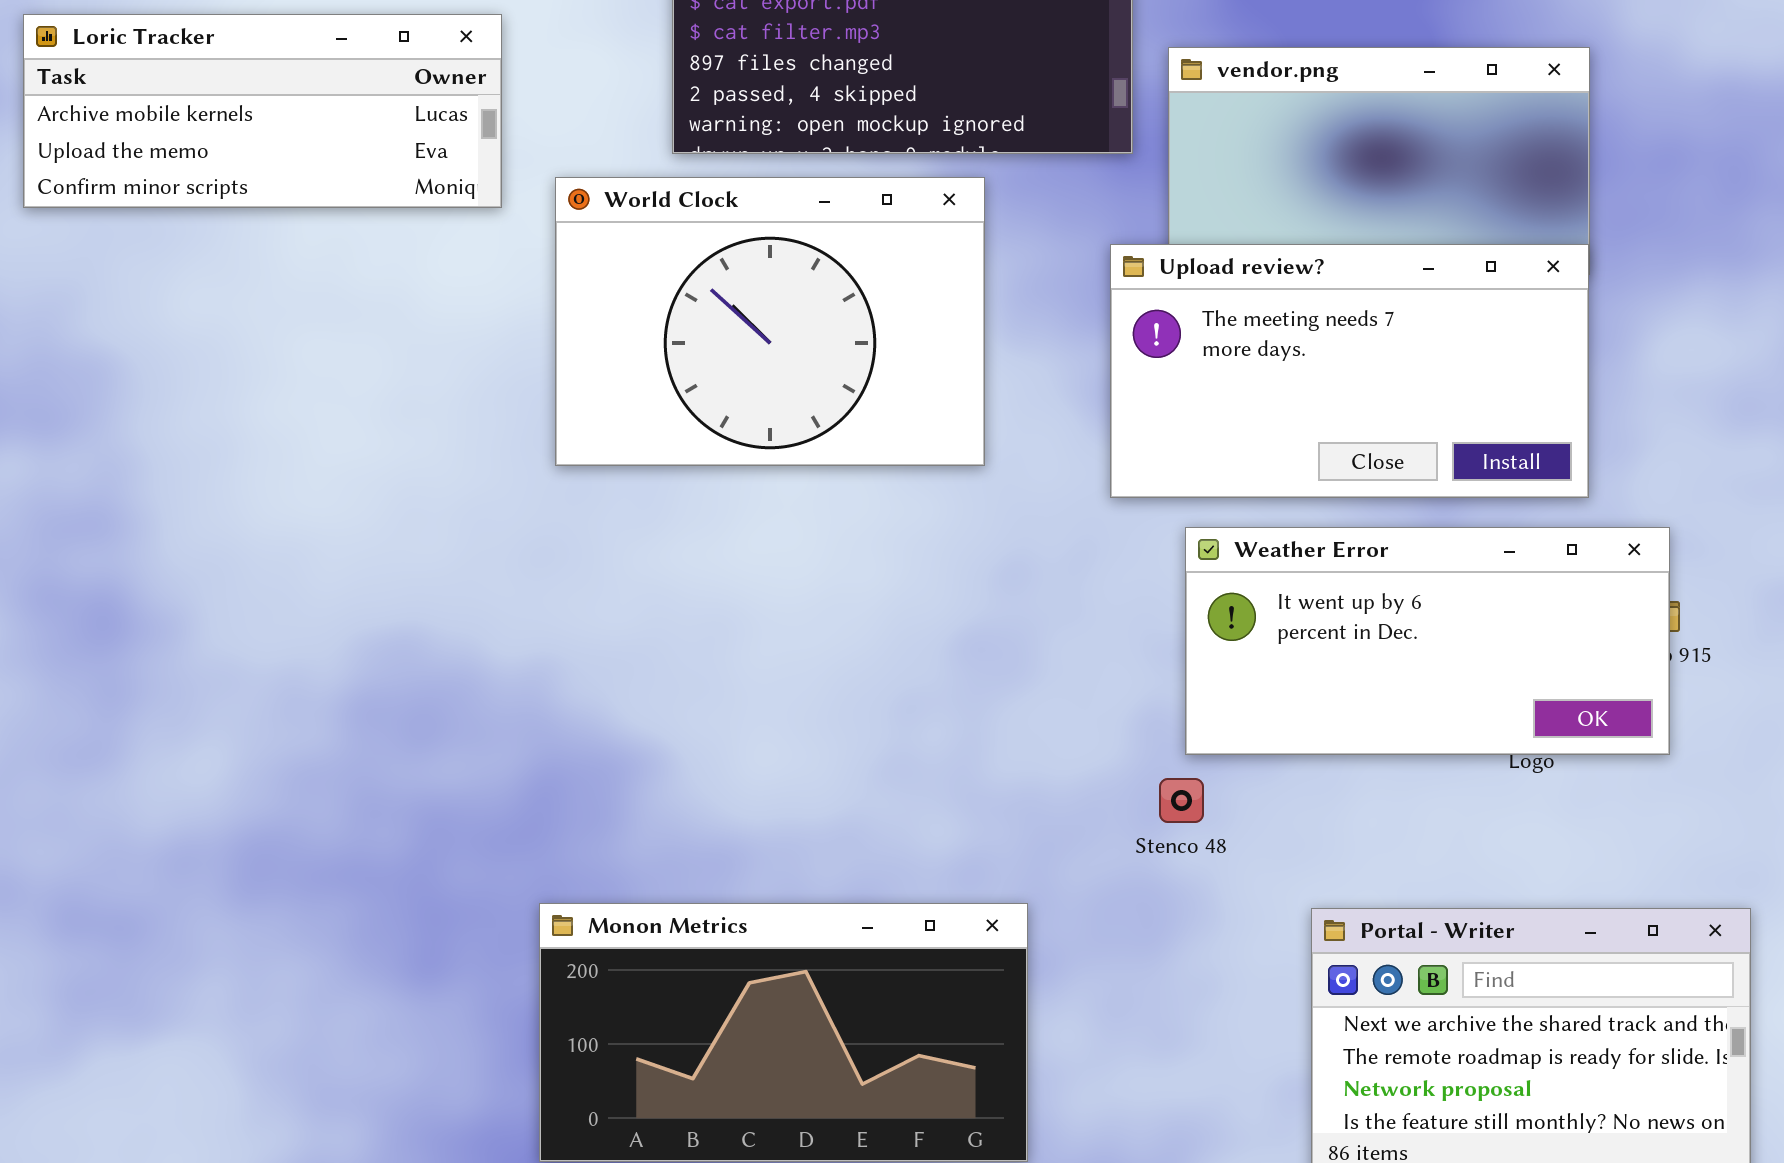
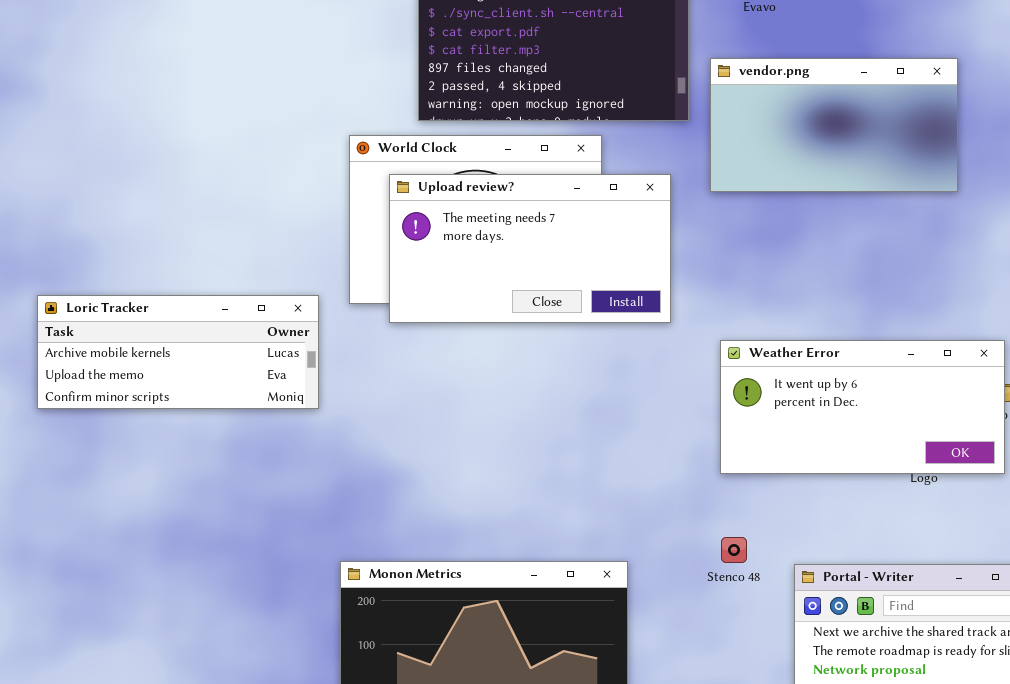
Loric Tracker: [23,14,502,208] -> [37,295,319,409], moved
Upload review?: [1110,244,1589,498] -> [389,174,671,323], moved
Stenco 48: [1159,778,1204,823] -> [721,537,747,563], moved

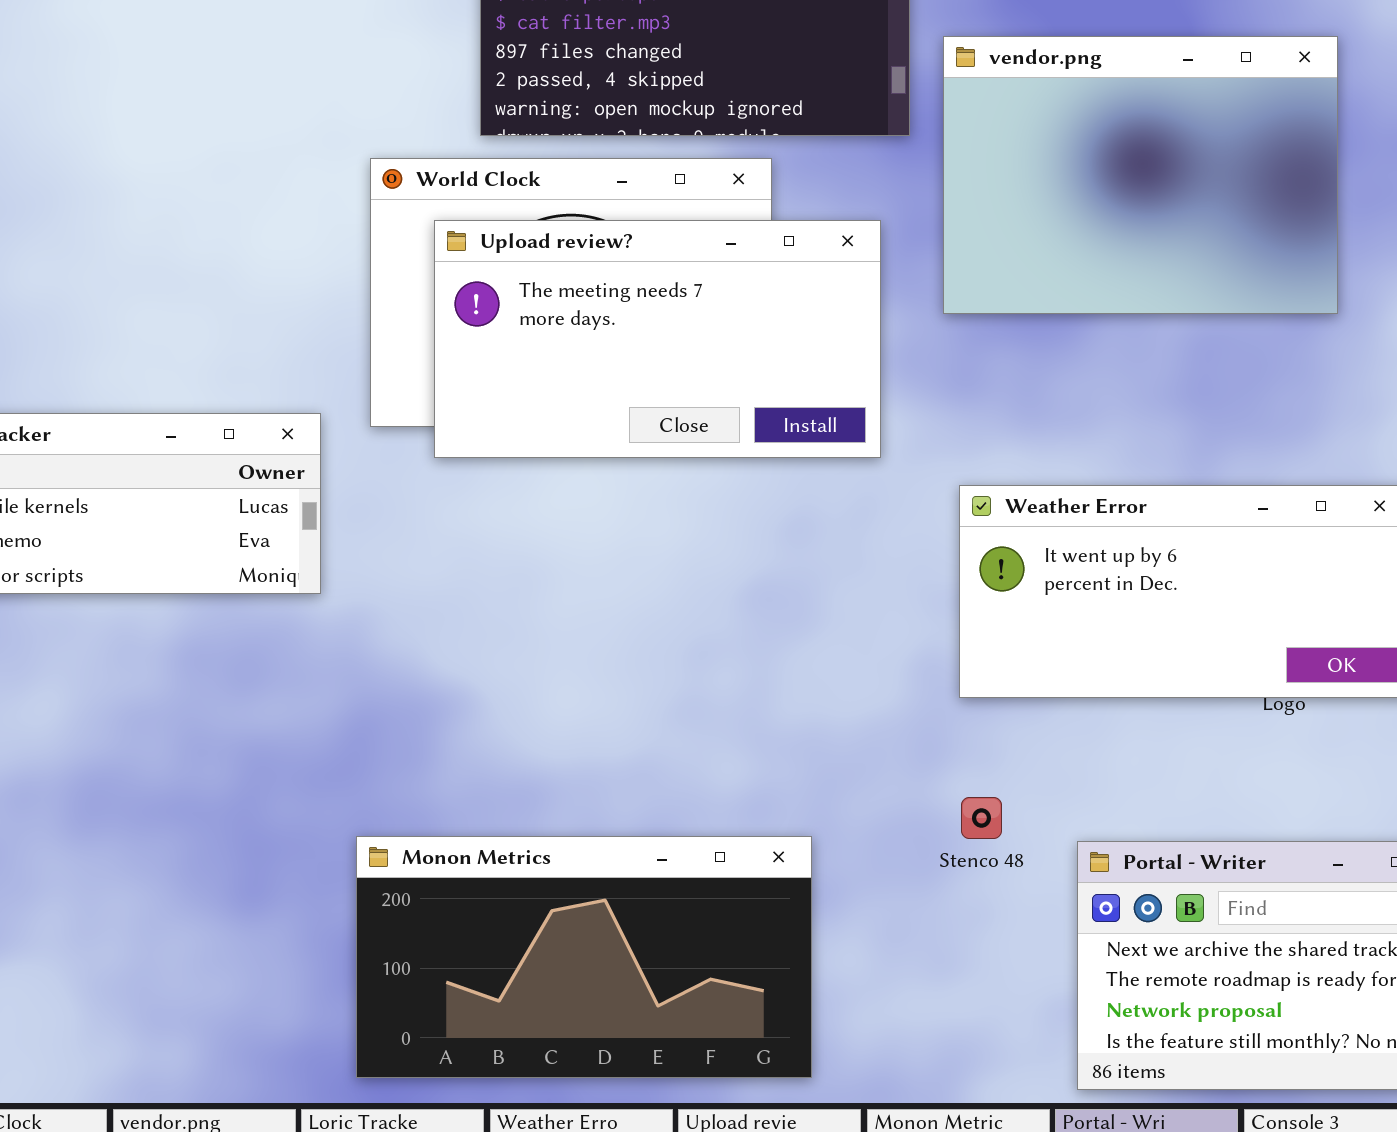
vendor.png: [710,58,958,192] -> [943,36,1338,314], resized

